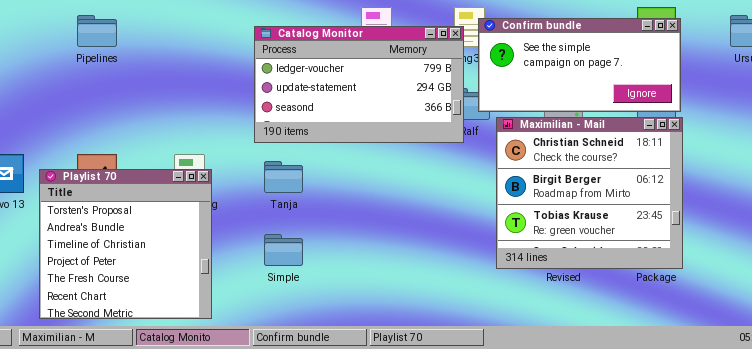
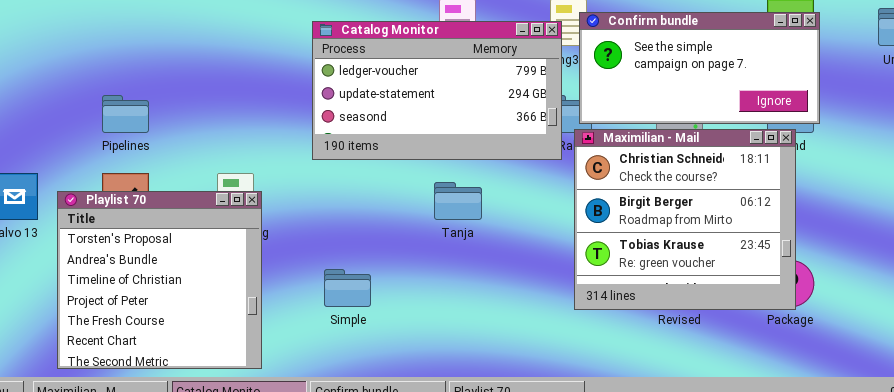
Pipelines: [77,15,117,47] -> [102,95,149,133], moved
Maximilian - Mail: [496,117,683,269] -> [574,129,796,310], moved
Tanja: [264,161,303,193] -> [434,182,482,220], moved

